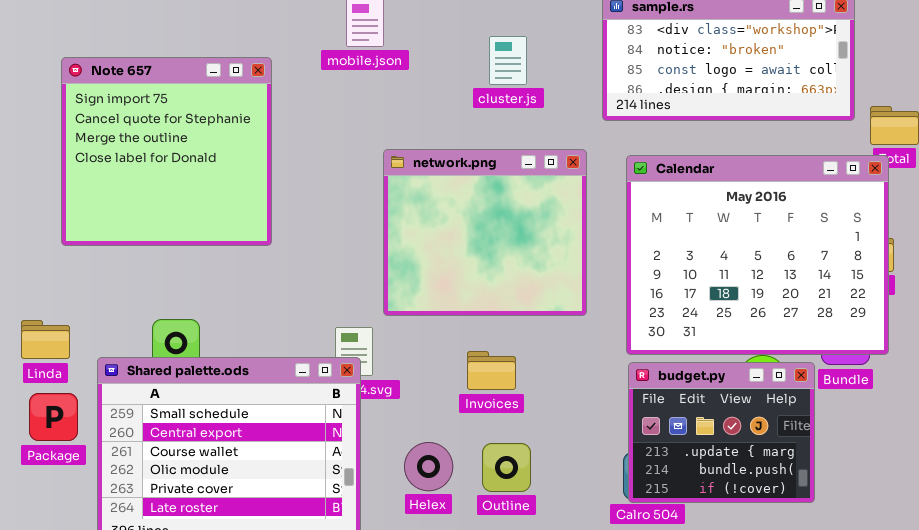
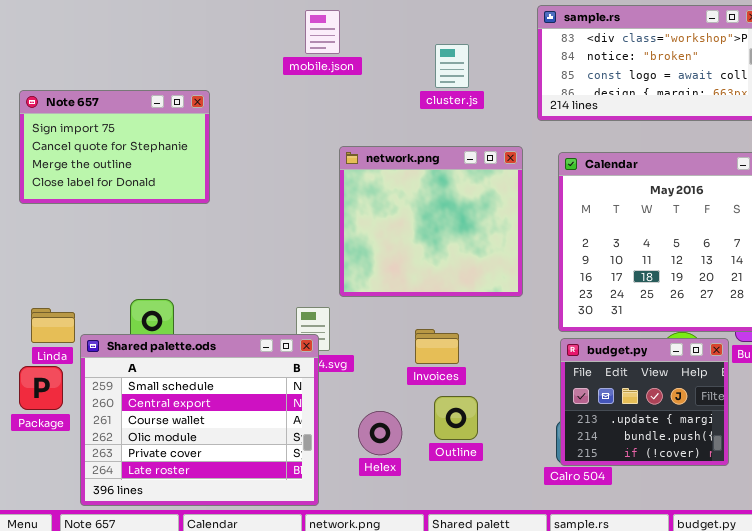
Note 657: [61,57,272,246] -> [19,90,210,204], moved, resized
Linda: [21,320,70,359] -> [31,308,75,343], moved
Outline: [482,443,531,492] -> [434,396,478,440], moved

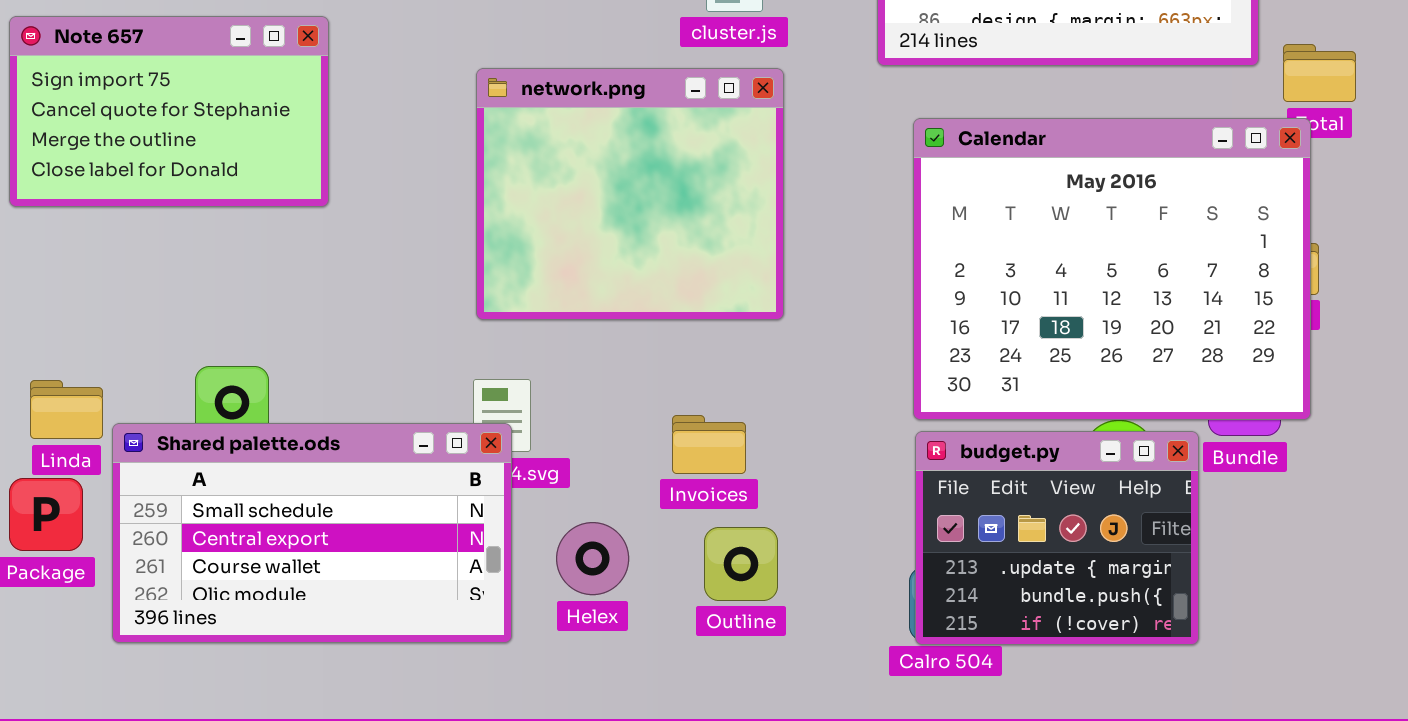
network.png: [339,146,523,297] -> [476,68,784,320], moved
Shared palette.ods: [80,334,319,506] -> [112,423,512,643], resized
Helex: [358,411,402,455] -> [556,522,629,595], moved

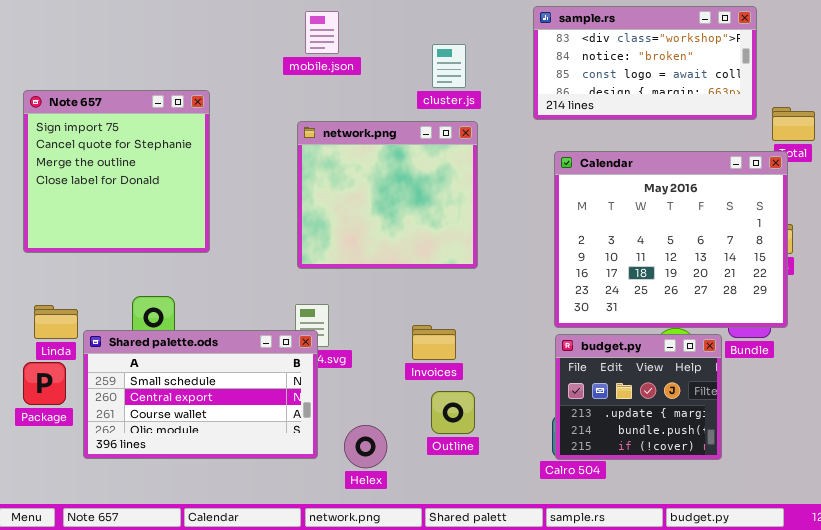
Note 657: [9,16,329,207] -> [23,90,210,253], resized
Helex: [556,522,629,595] -> [344,425,387,468], moved

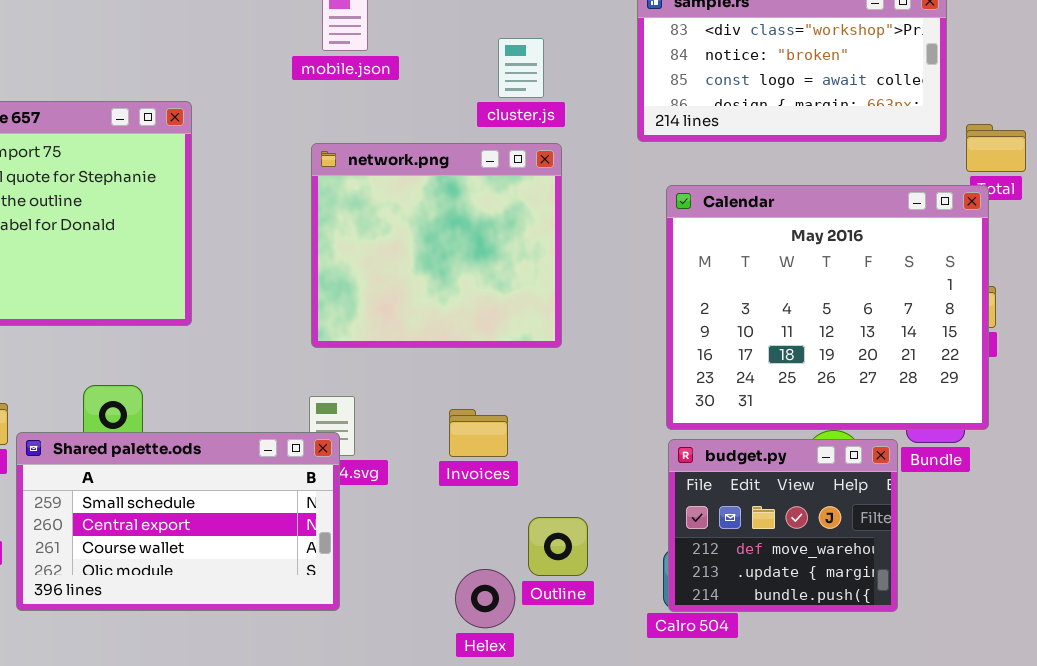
Invoices: [412,325,456,360] -> [449,409,508,457], moved
budget.py: [555,334,722,460] -> [668,439,898,612], scrolled up 1 row
Outline: [431,391,475,434] -> [528,517,588,576], moved
Helex: [344,425,387,468] -> [455,569,515,628], moved

